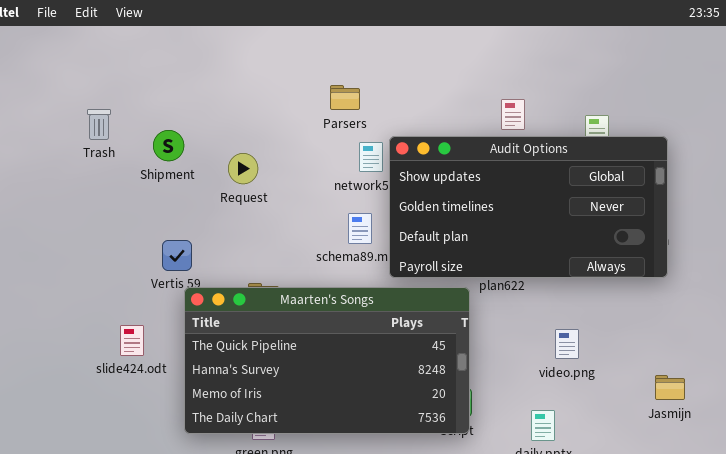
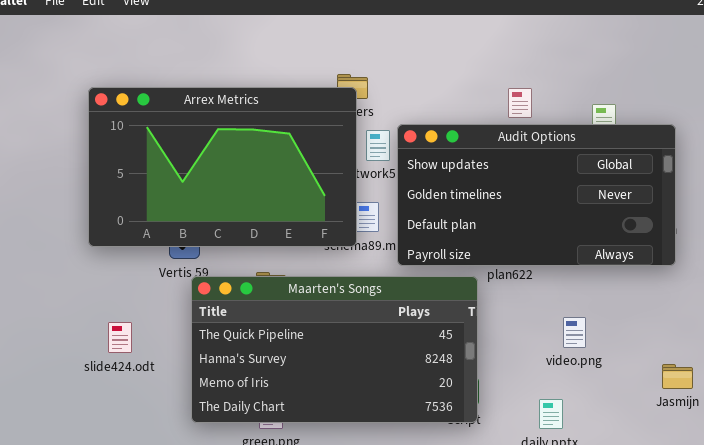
Arrex Metrics: none -> [88,87,357,247], opened
slide424.odt: [120,325,144,356] -> [108,322,132,353], moved

